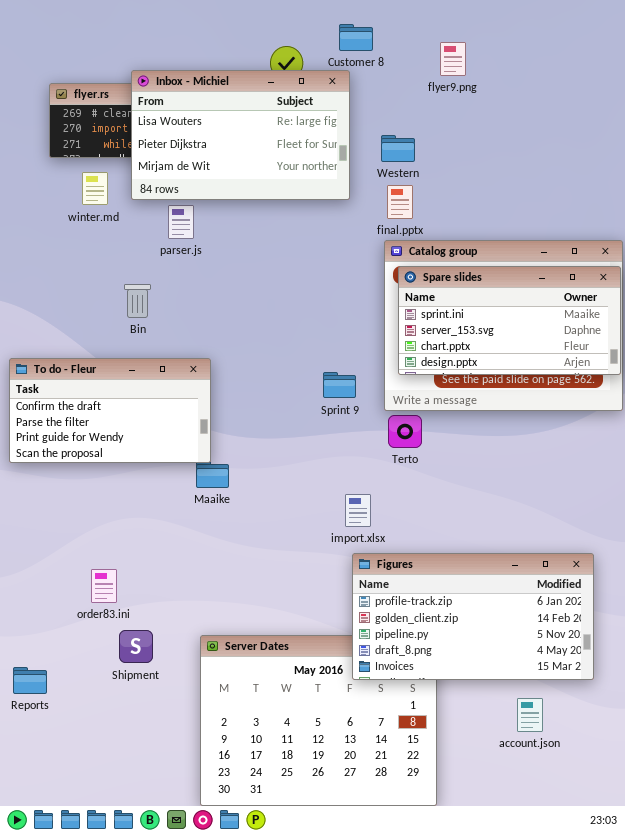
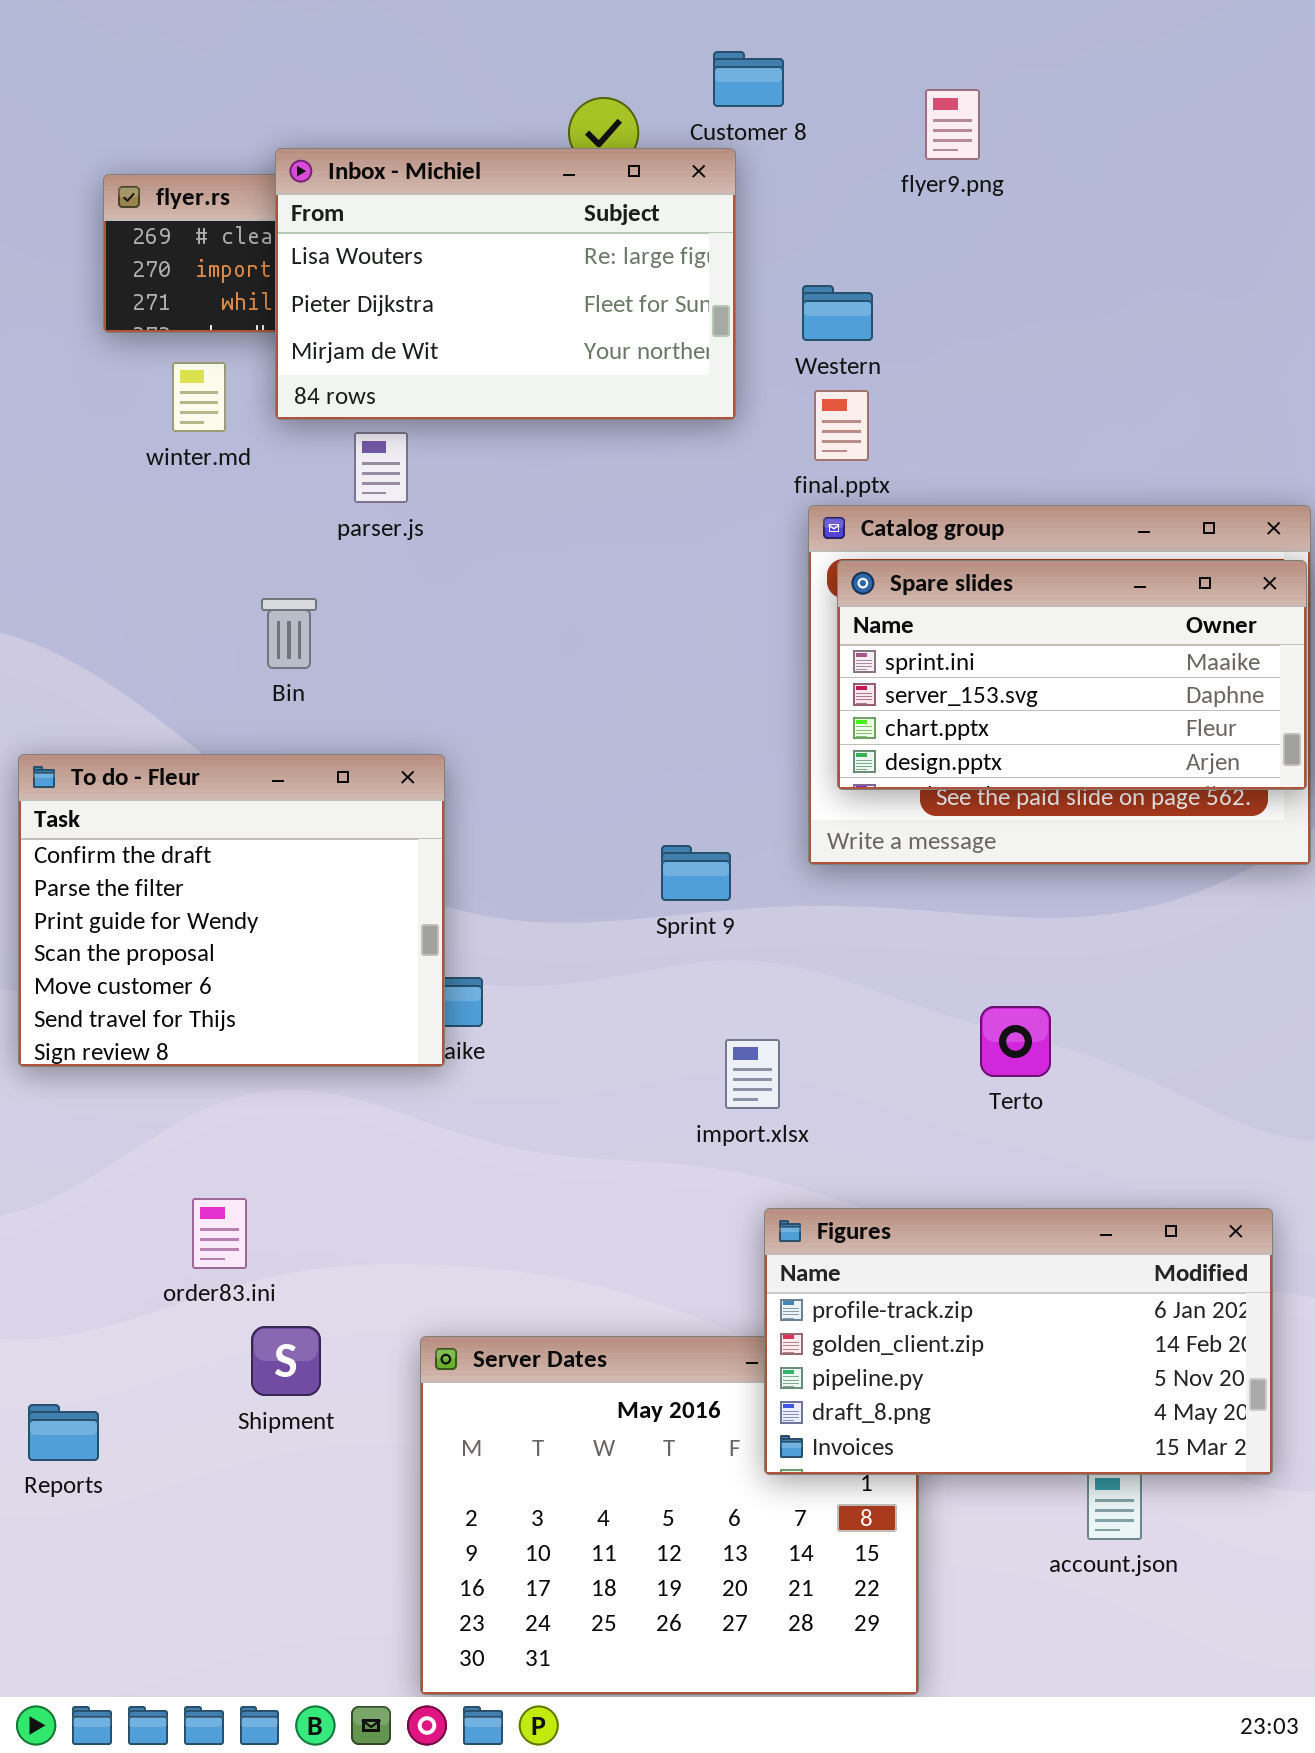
To do - Fleur: [9,358,211,463] -> [18,754,445,1067], resized
Sprint 9: [323,372,356,398] -> [661,845,731,901], moved
Terto: [388,415,422,448] -> [980,1006,1051,1077], moved
Figures: [352,553,594,680] -> [764,1208,1273,1475], moved

